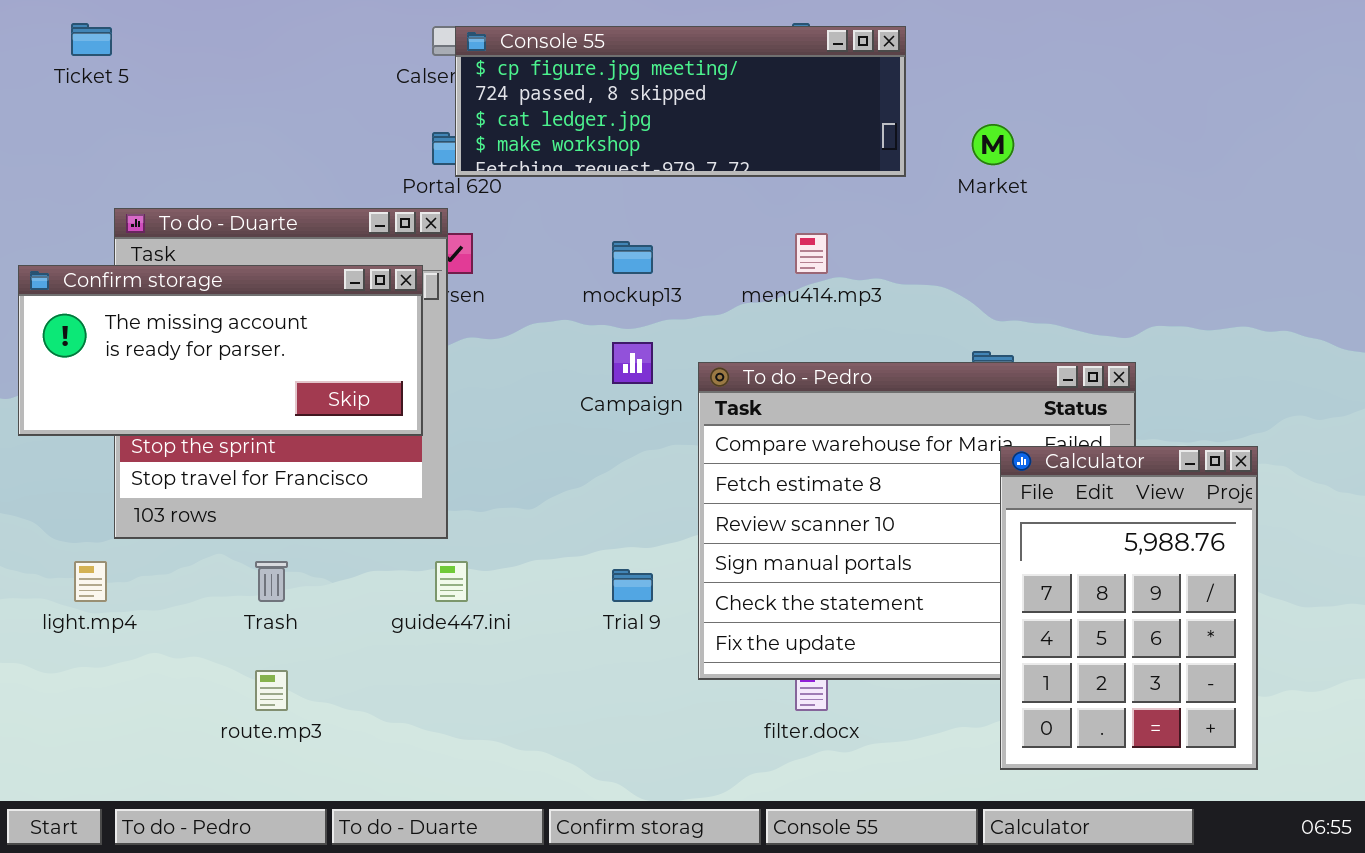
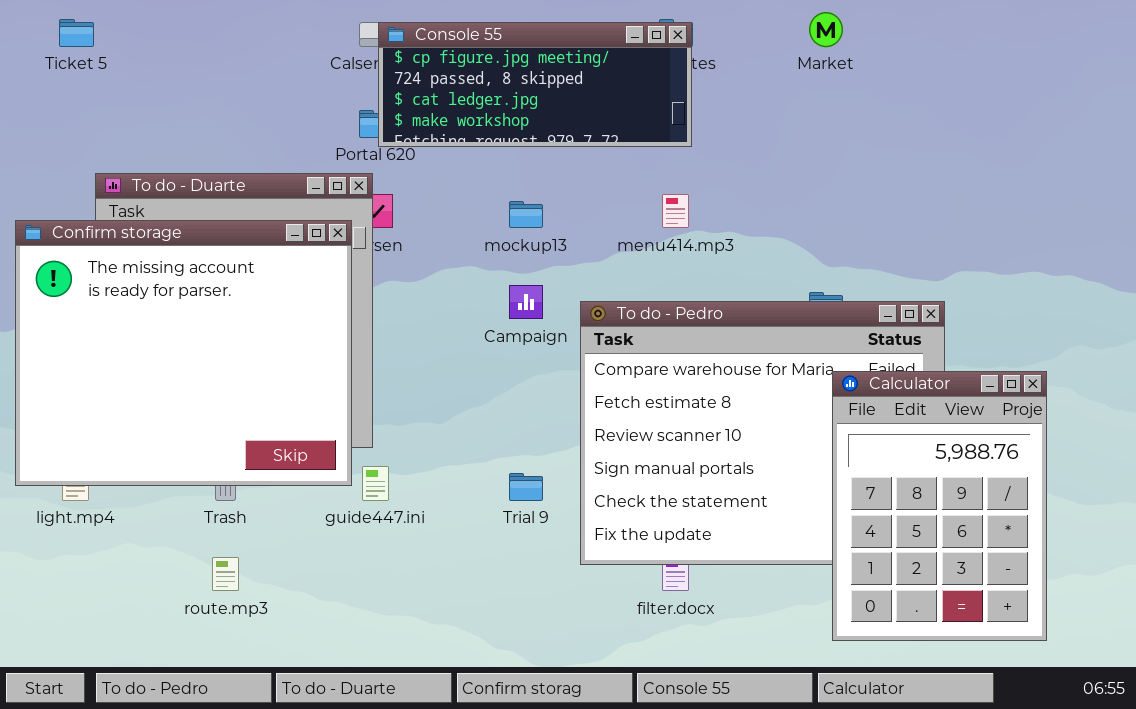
Console 55: [455,26,906,177] -> [378,22,692,147], resized
Market: [972,124,1014,165] -> [809,12,843,47], moved
Confirm storage: [18,265,423,436] -> [15,220,352,486], resized

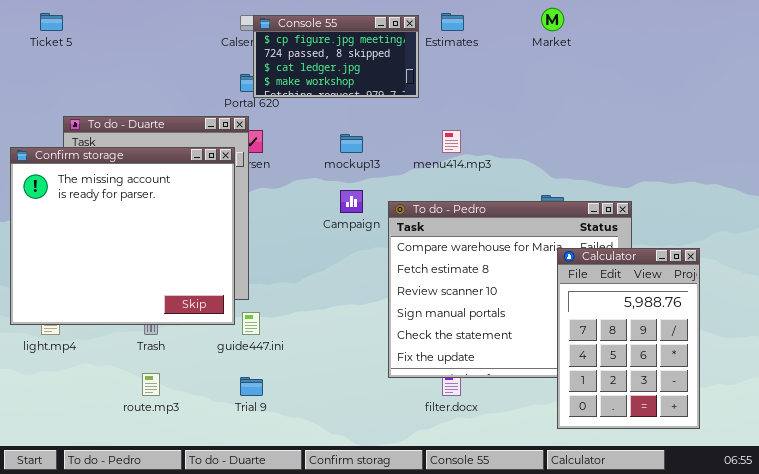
Console 55: [378,22,692,147] -> [253,15,419,98], resized
Trial 9: [509,473,543,501] -> [240,377,263,396], moved

